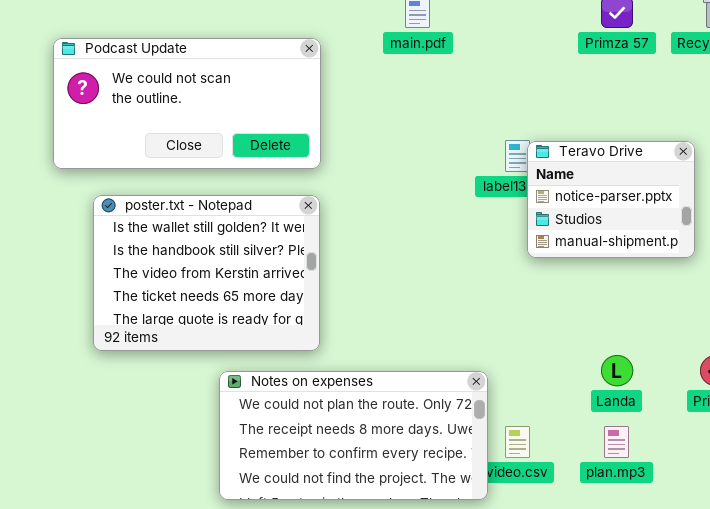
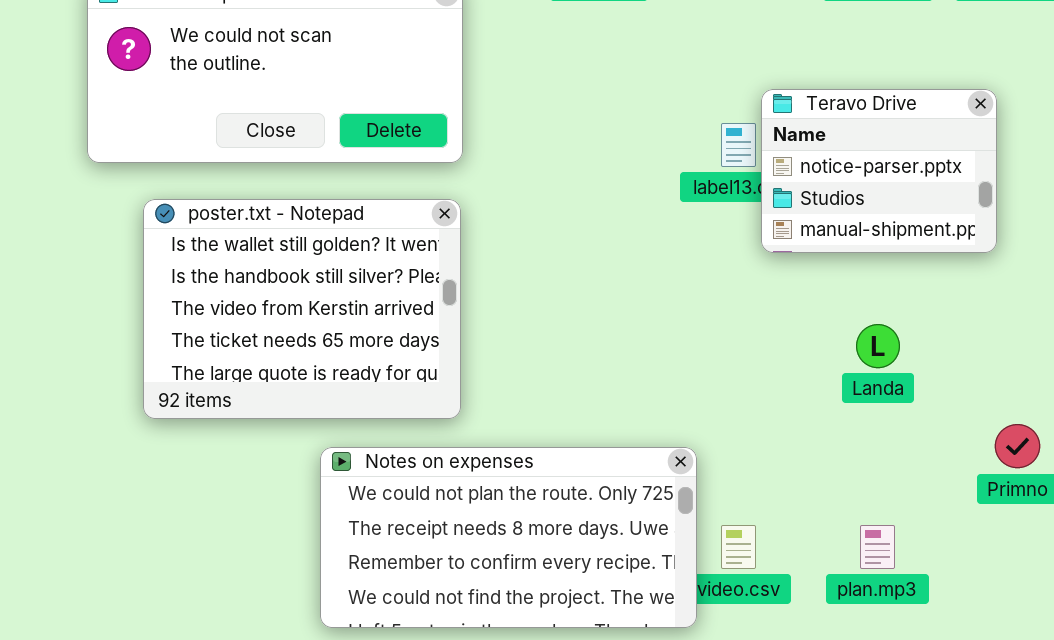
Teravo Drive: [527,141,695,258] -> [761,89,997,253], moved
Landa: [601,355,633,386] -> [856,324,900,368], moved

